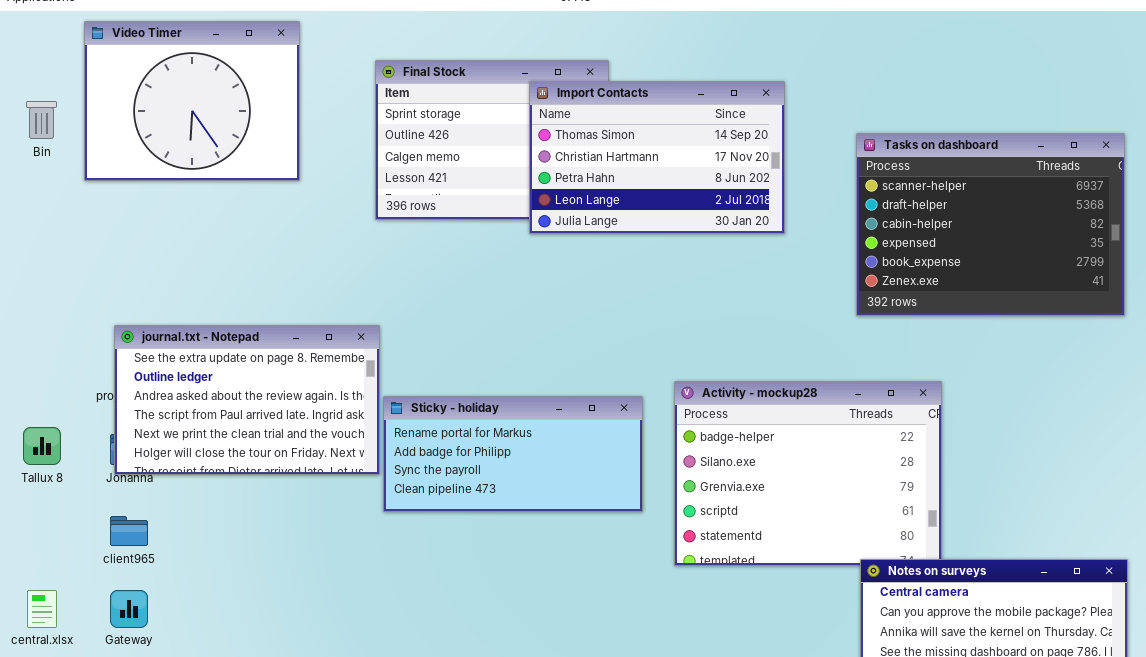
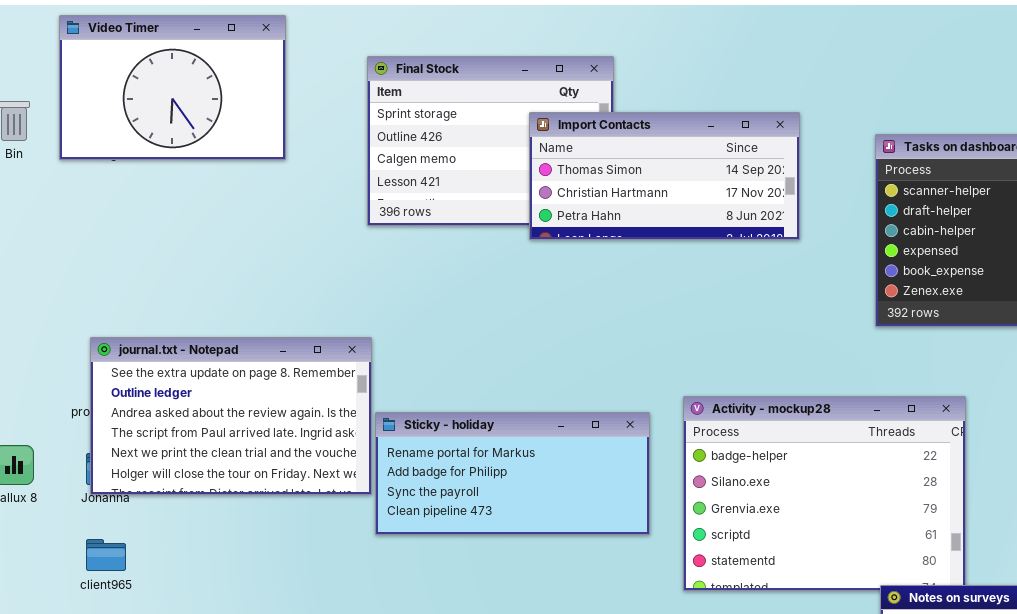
Video Timer: [84,21,300,181] -> [59,15,286,160], resized
Import Contacts: [529,81,785,234] -> [529,112,800,240], resized

